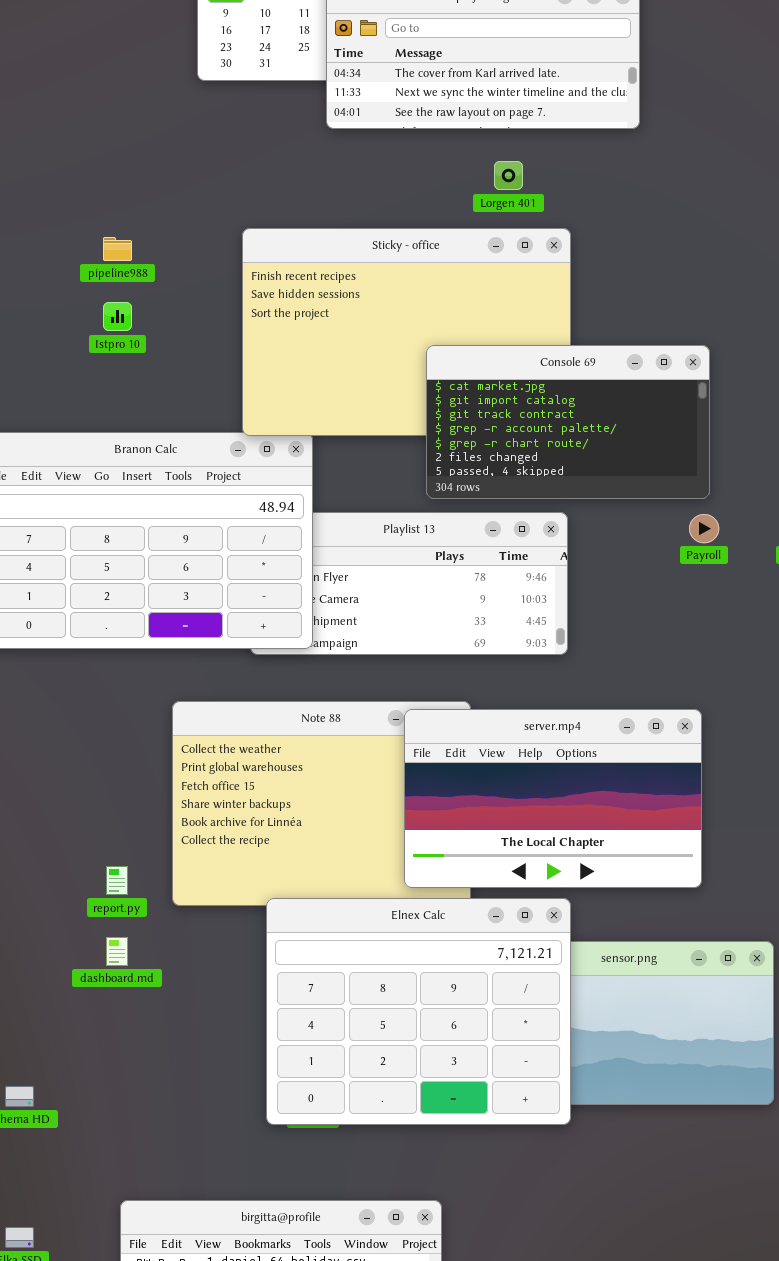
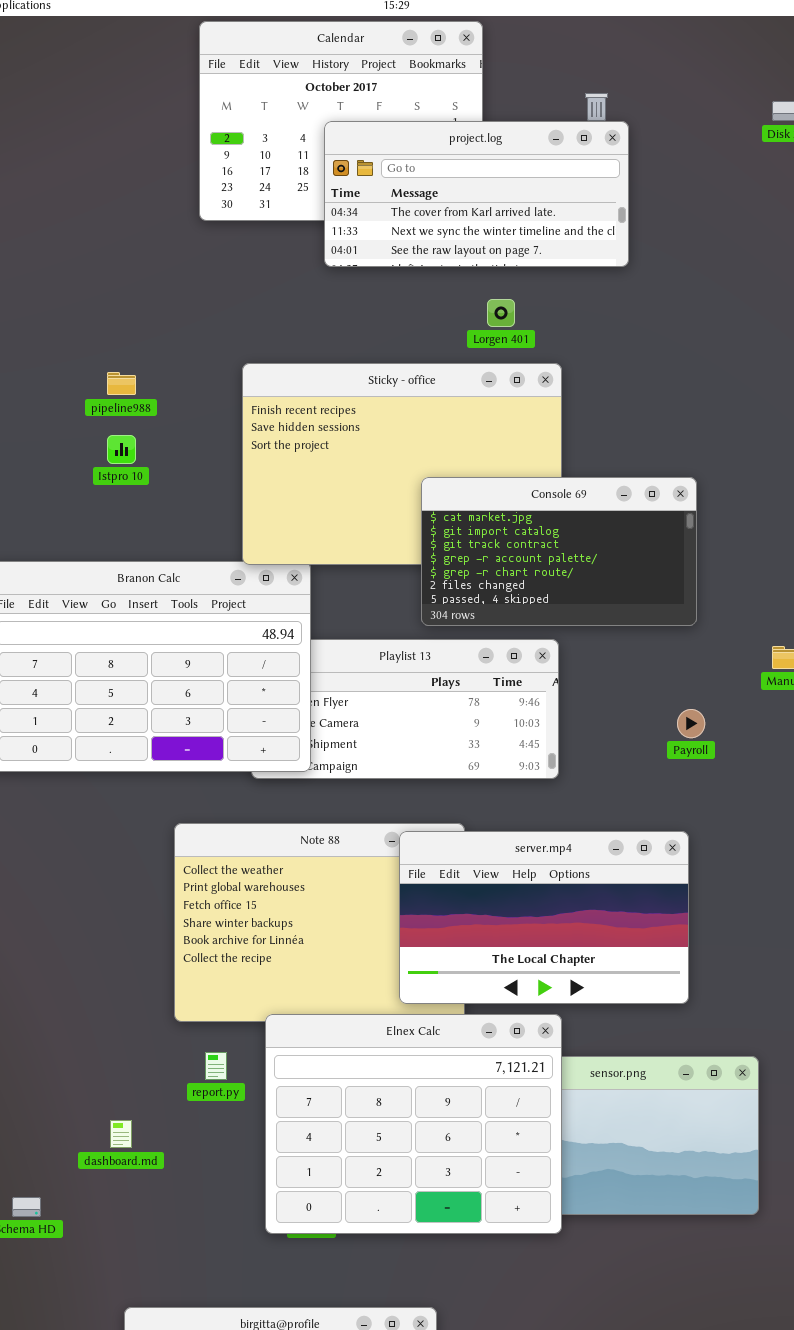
Payroll: [689,514,719,543] -> [677,709,705,738], moved
report.py: [106,866,128,895] -> [205,1052,227,1080], moved
dashboard.md: [106,937,128,966] -> [110,1120,132,1148], moved

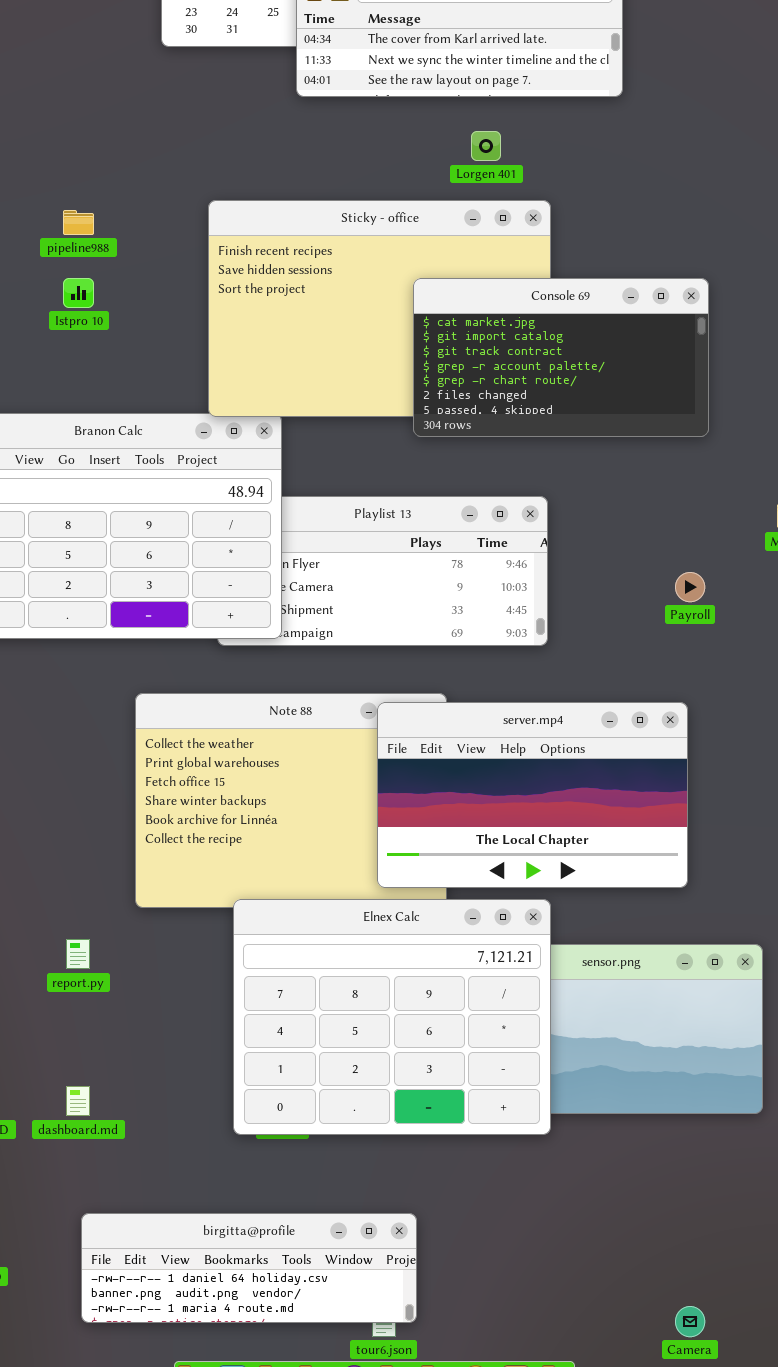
Console 69: [421,477,697,626] -> [413,278,709,437], moved
report.py: [205,1052,227,1080] -> [66,939,90,969], moved
dashboard.md: [110,1120,132,1148] -> [66,1086,90,1116], moved

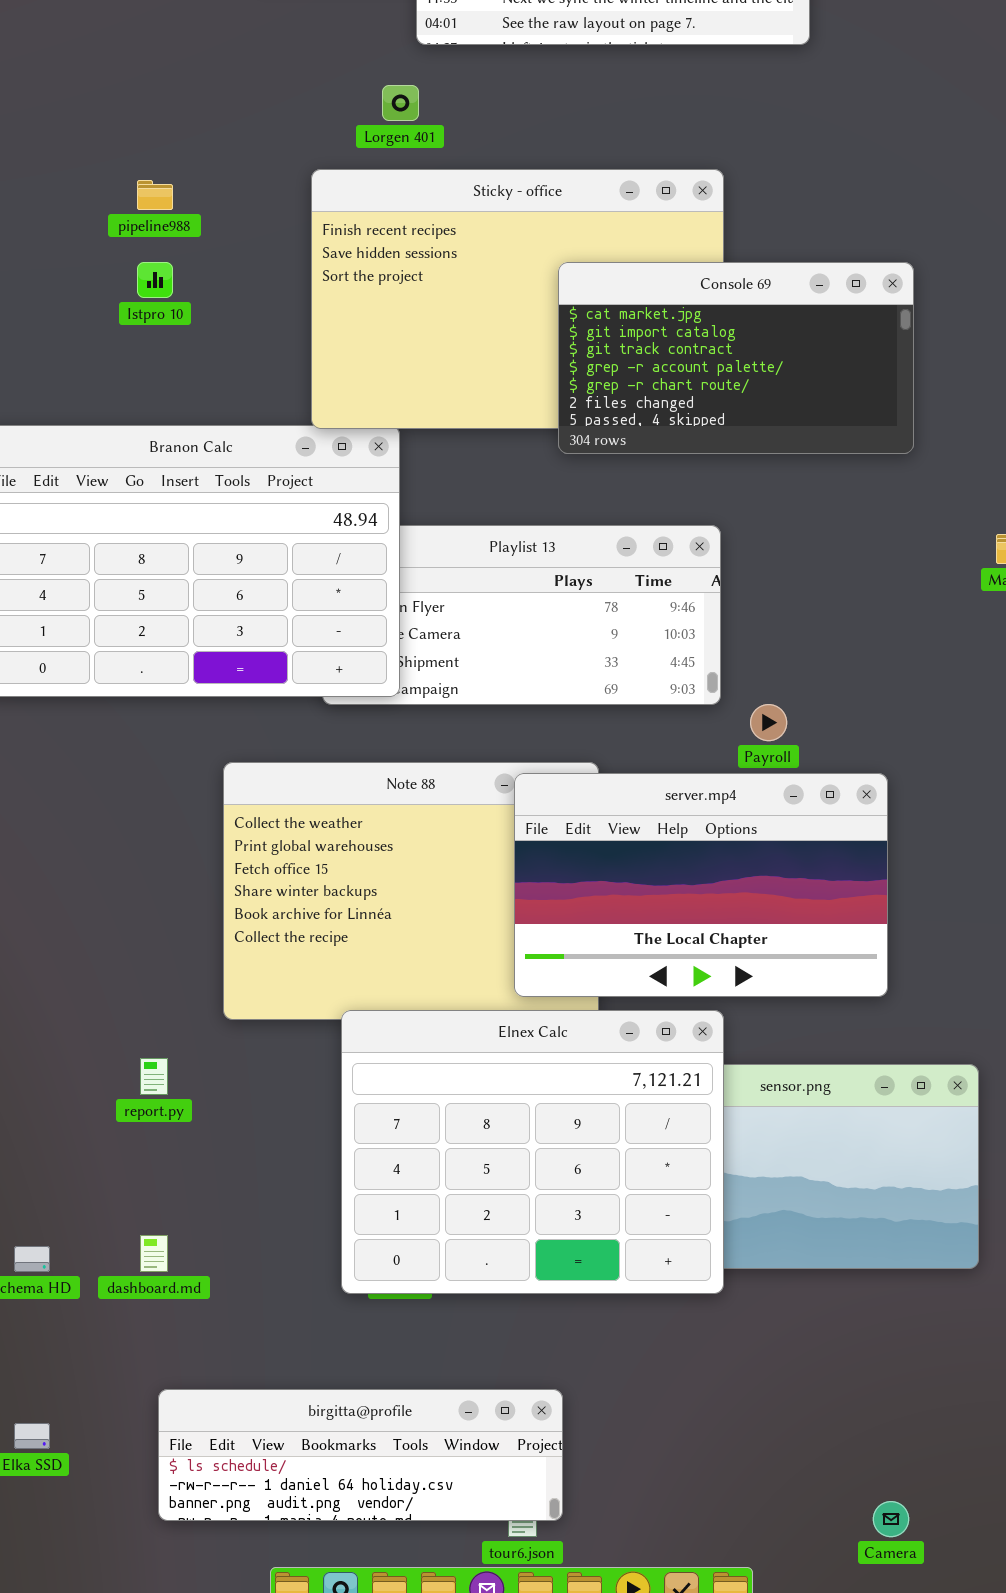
Lorgen 401: [471,131,501,161] -> [382,85,419,121], moved
Payroll: [675,572,705,602] -> [750,704,787,741], moved
birgitta@profile: [81,1213,417,1323] -> [158,1389,563,1521], scrolled up 1 row

